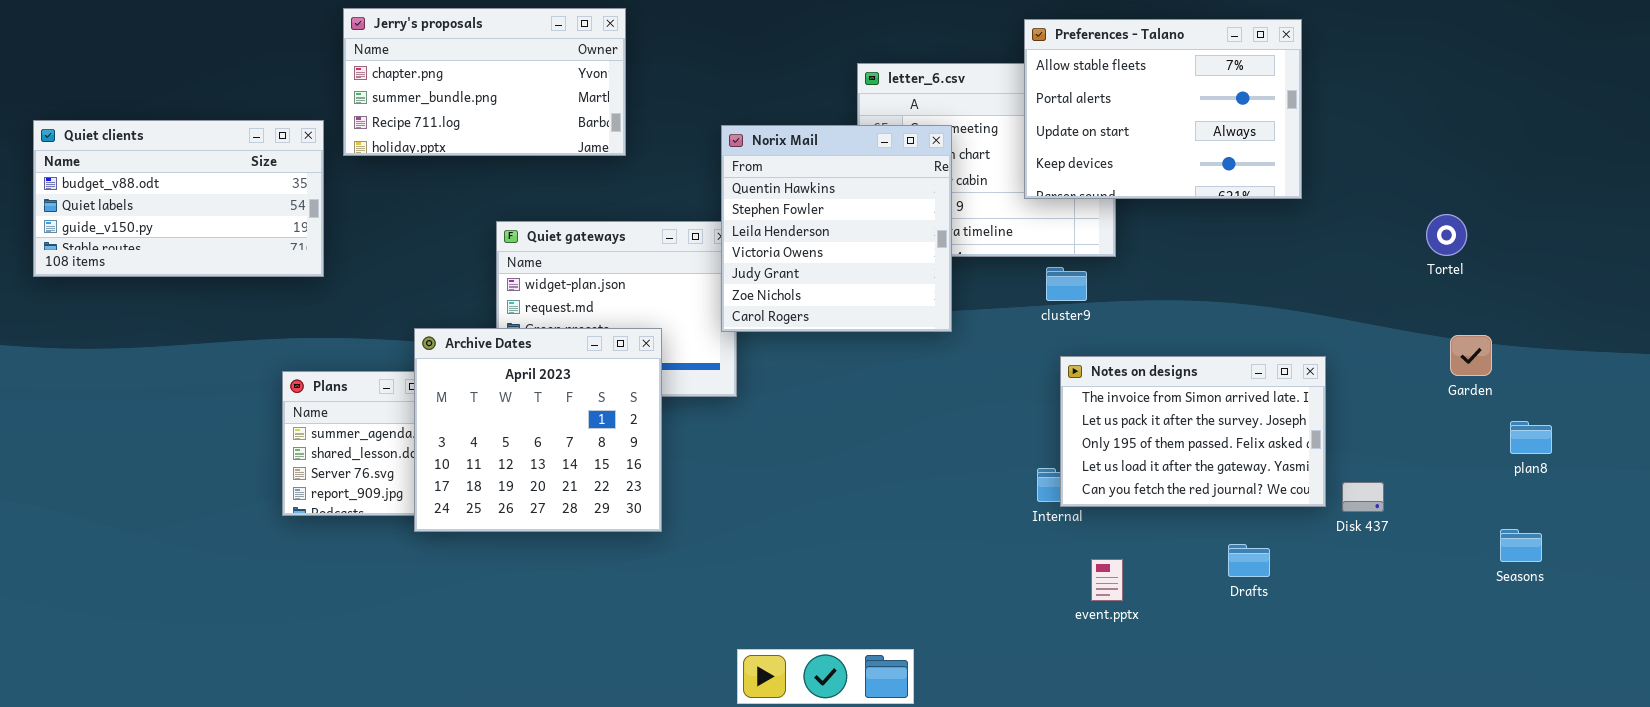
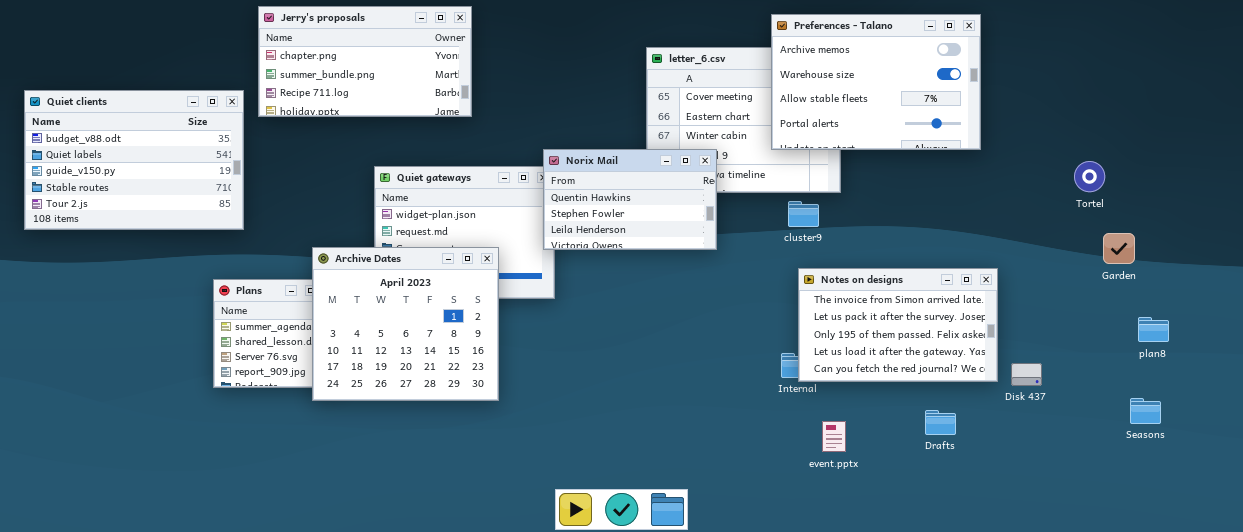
Preferences - Talano: [1024,19,1302,199] -> [771,14,981,150], scrolled up 2 rows
Quiet clients: [33,120,324,277] -> [24,90,244,230], resized
Norix Mail: [721,125,952,332] -> [543,149,717,250], resized
Garden: [1450,335,1492,376] -> [1103,233,1135,264], moved

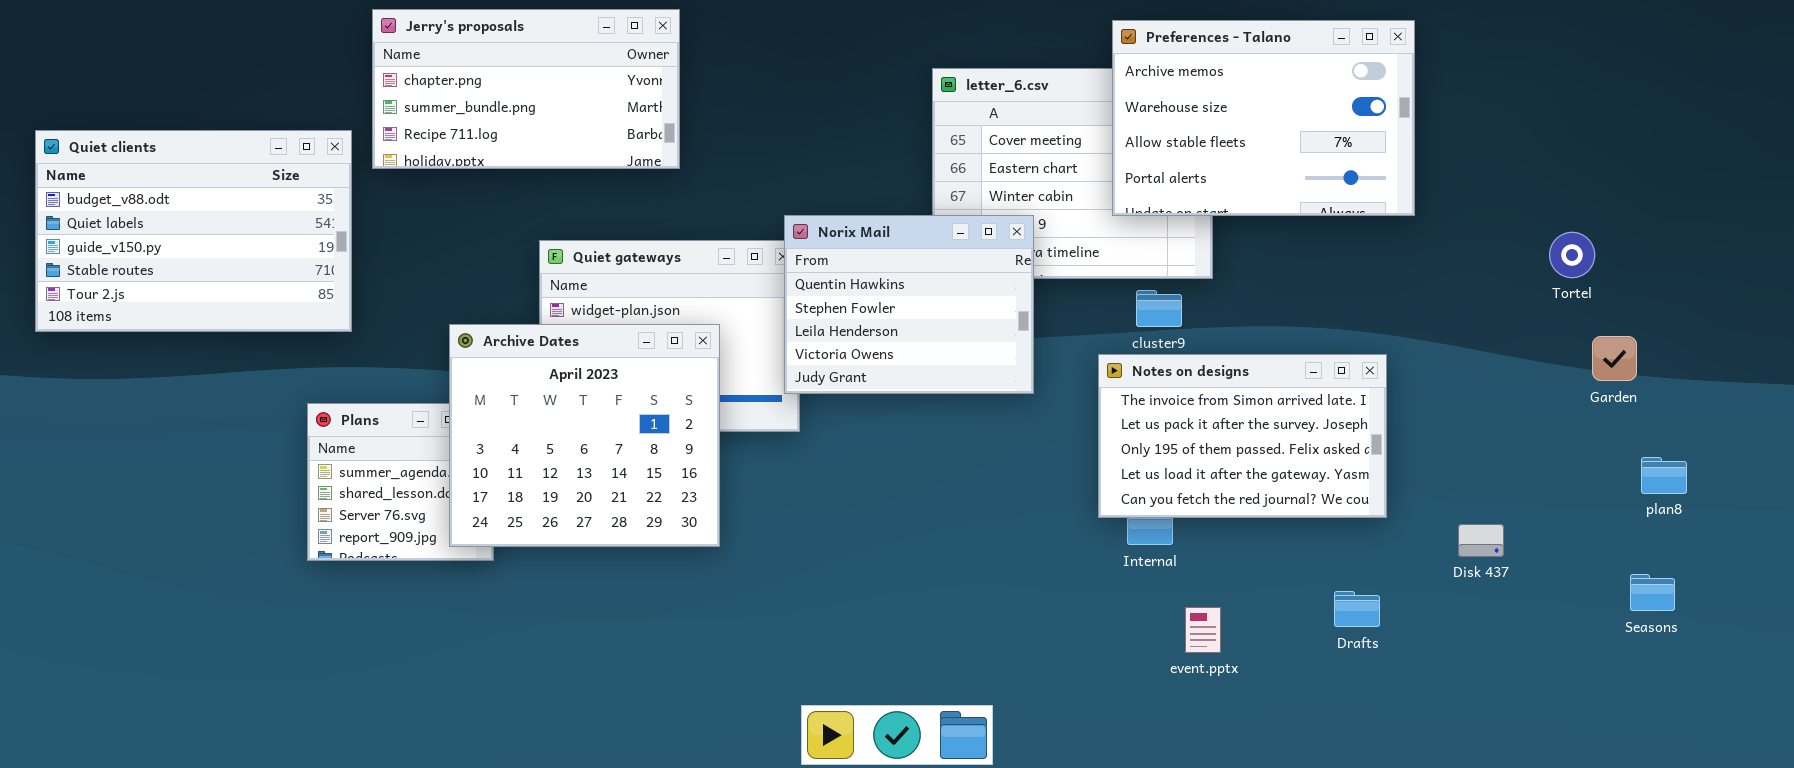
Norix Mail: [543,149,717,250] -> [784,215,1034,394], resized
Archive Dates: [312,247,499,401] -> [449,324,720,547], moved
Notes on designs: [798,268,998,382] -> [1098,354,1387,518], moved

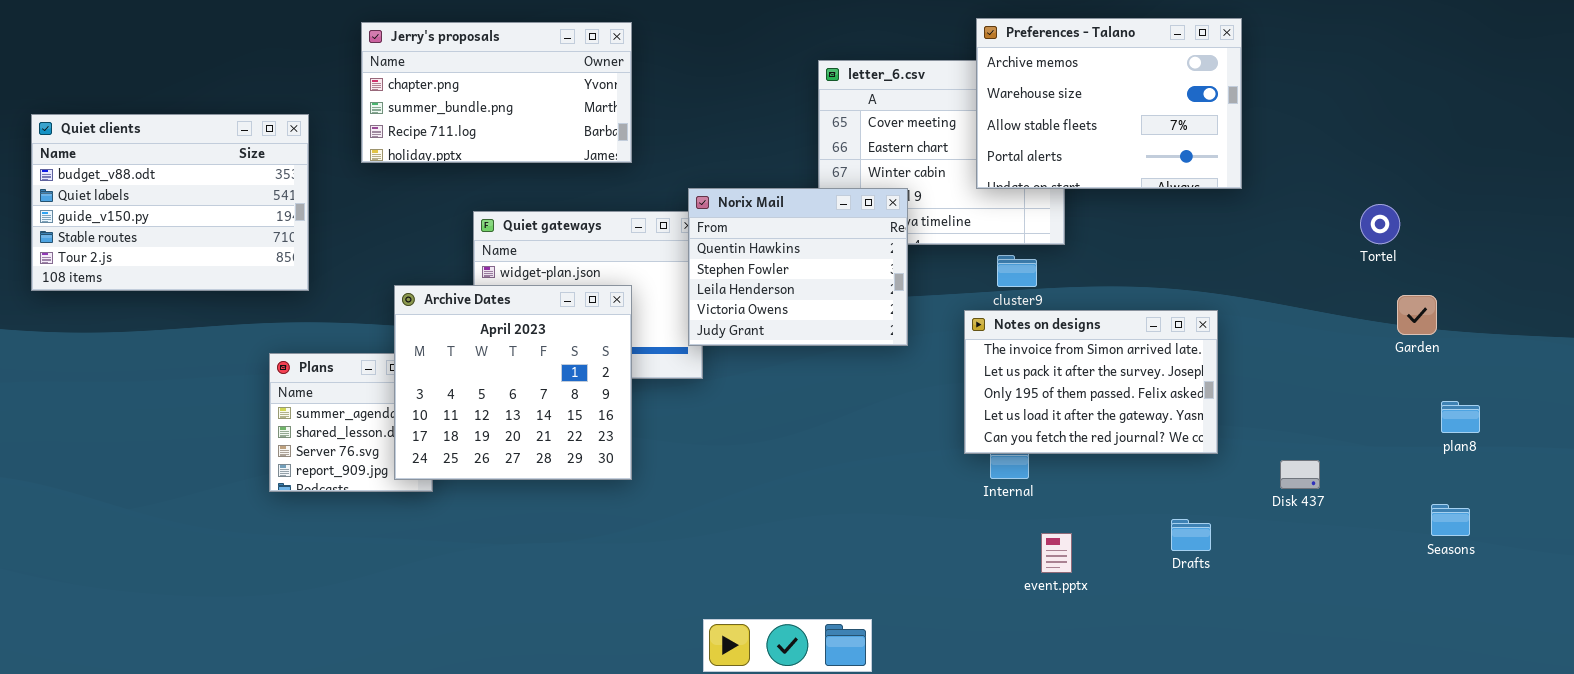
Jerry's proposals: [372,9,680,169] -> [361,22,632,163], moved

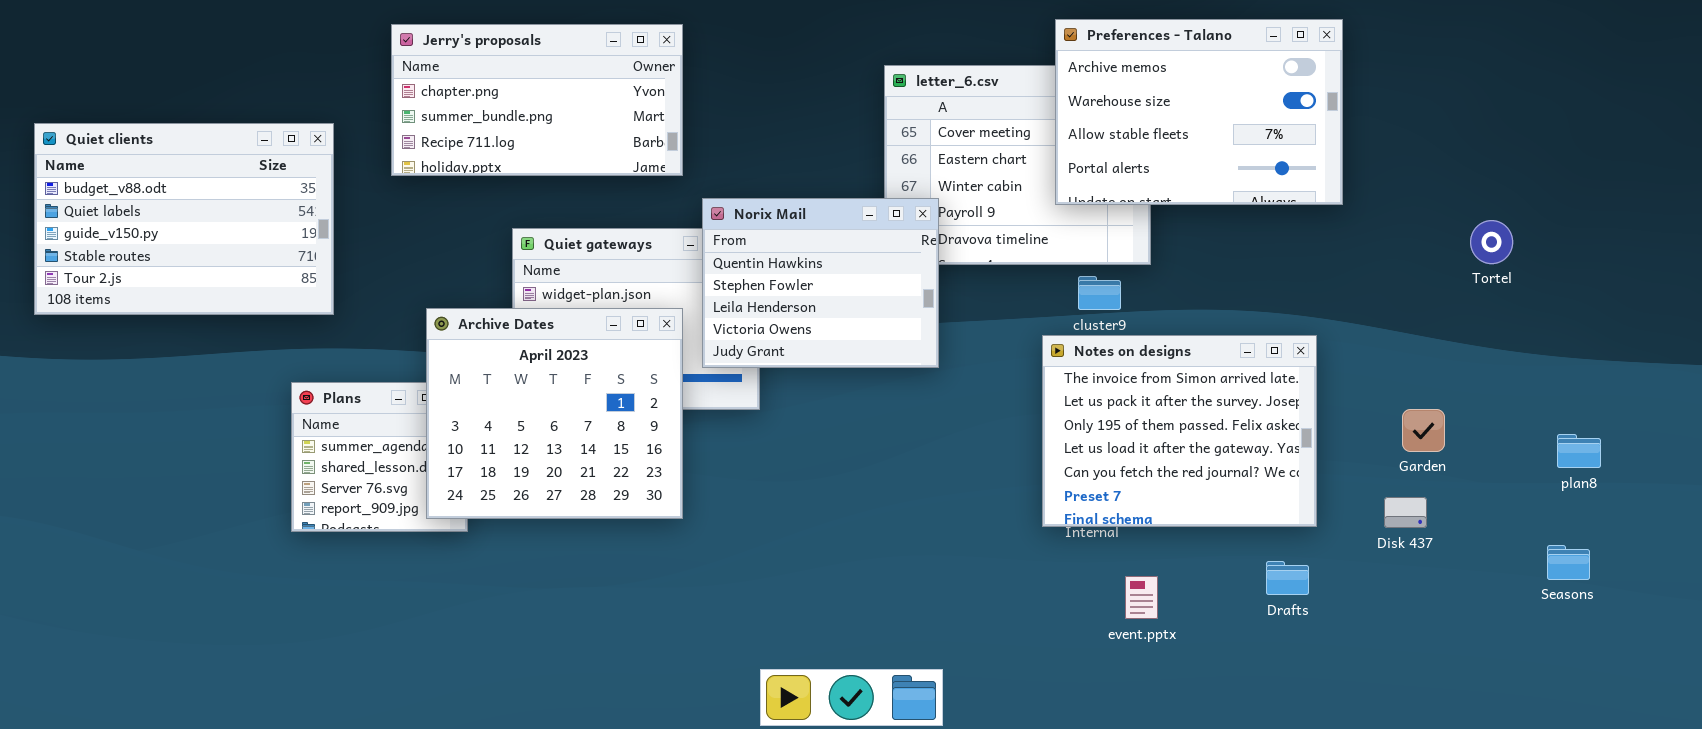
Norix Mail: [688,188,908,346] -> [702,198,939,368], moved
Garden: [1397,295,1437,335] -> [1402,409,1445,452], moved
Notes on designs: [964,310,1218,454] -> [1042,335,1317,527], resized

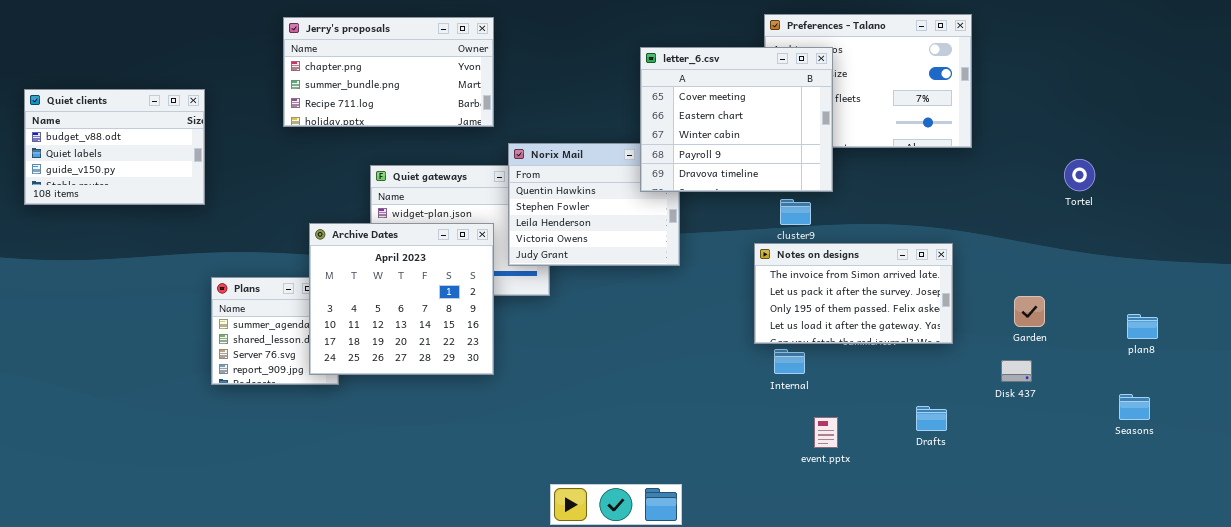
letter_6.csv: [884,65,1151,265] -> [640,47,833,192], raised
Quiet clients: [34,123,334,315] -> [24,89,205,205], resized
Notes on designs: [1042,335,1317,527] -> [754,243,953,344], resized

